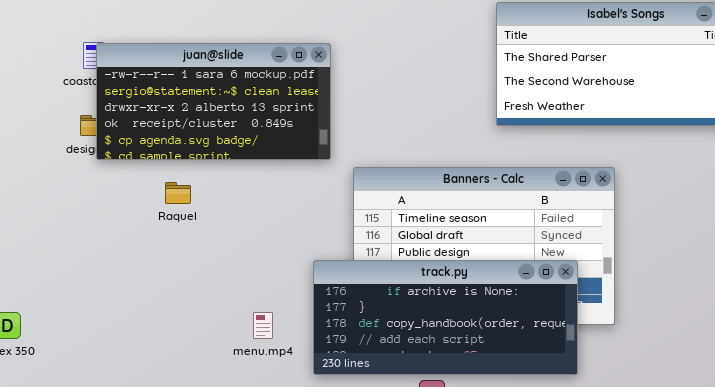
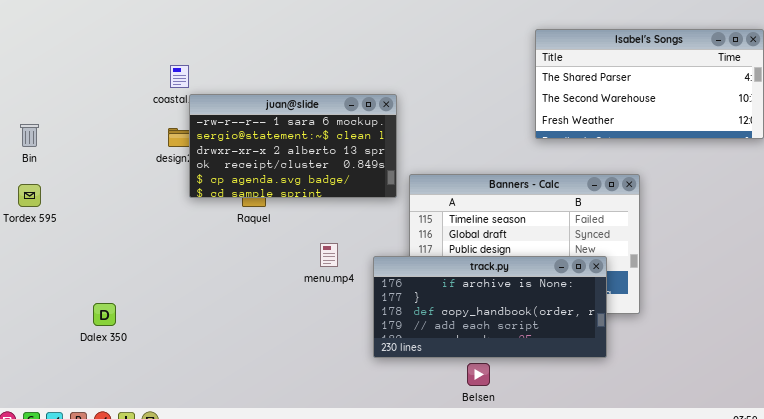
juan@slide: [96,43,331,160] -> [189,94,397,198], moved
menu.mp4: [253,312,273,339] -> [320,243,338,267], moved

